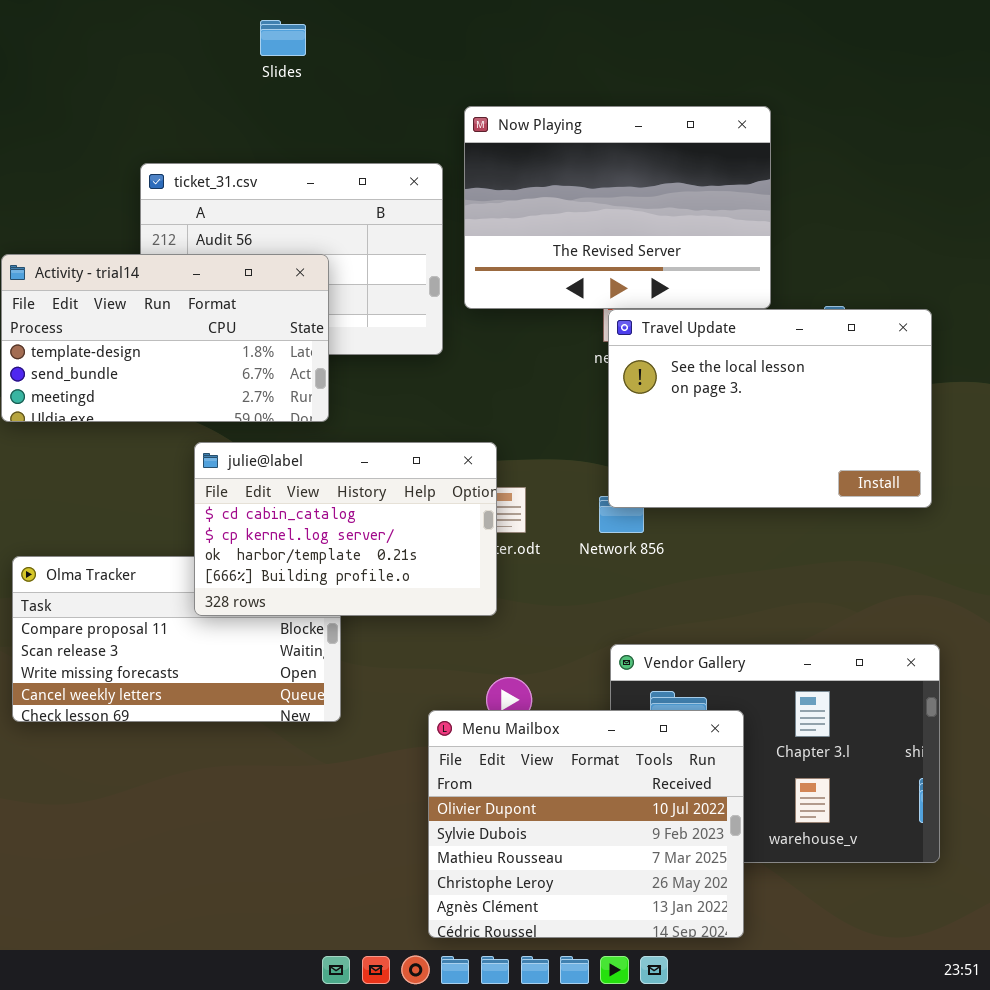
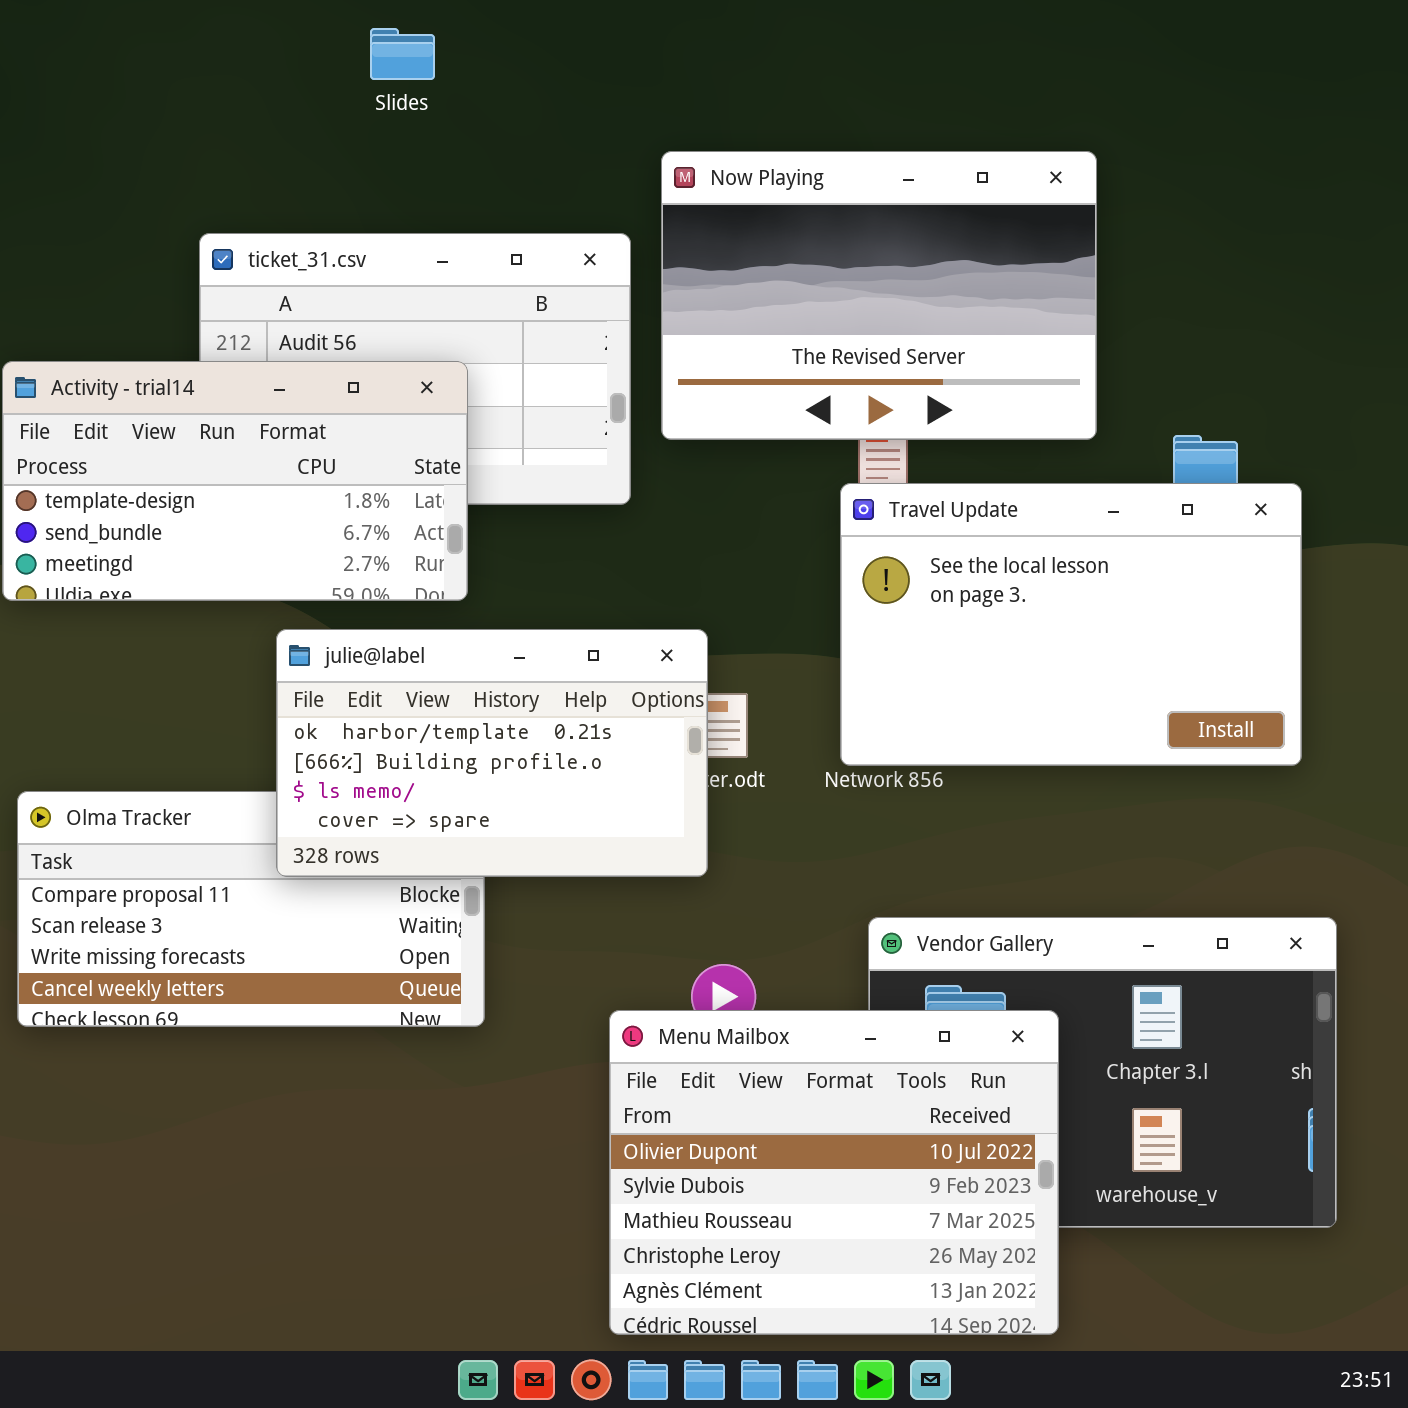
Travel Update: [608,309,932,508] -> [840,483,1302,766], moved
julie@label: [194,442,497,616] -> [276,629,708,877], scrolled down 2 rows

